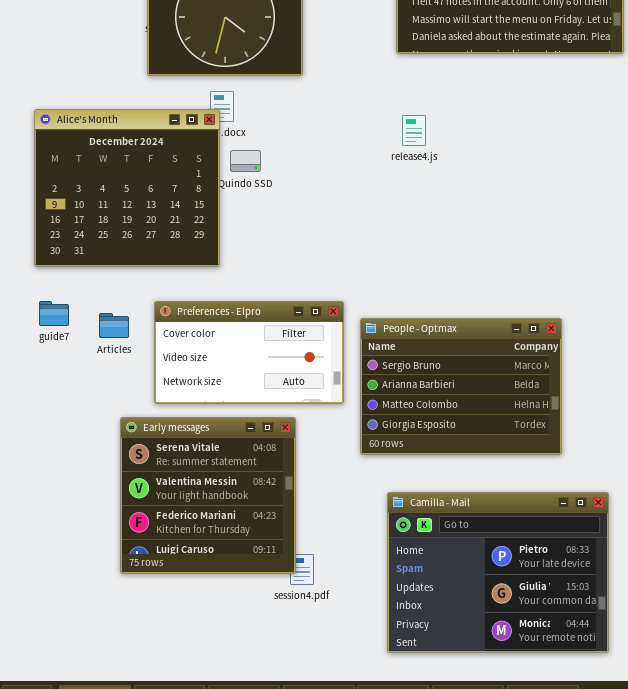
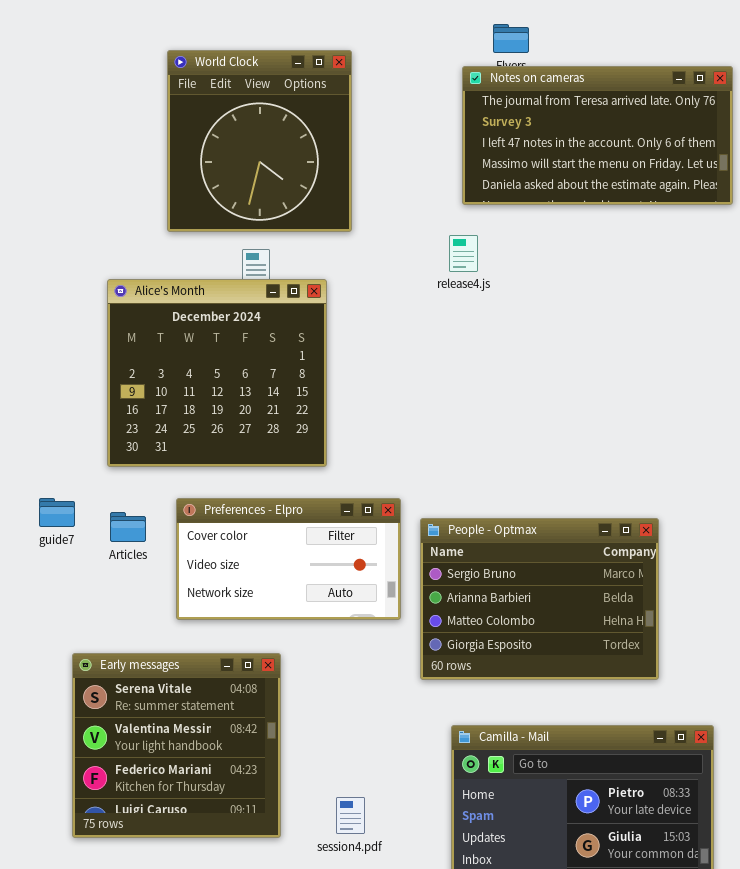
Alice's Month: [34,109,220,267] -> [107,279,327,467], moved
release4.js: [402,115,426,146] -> [449,235,478,272], moved
Early messages: [120,417,296,574] -> [72,653,281,838], moved

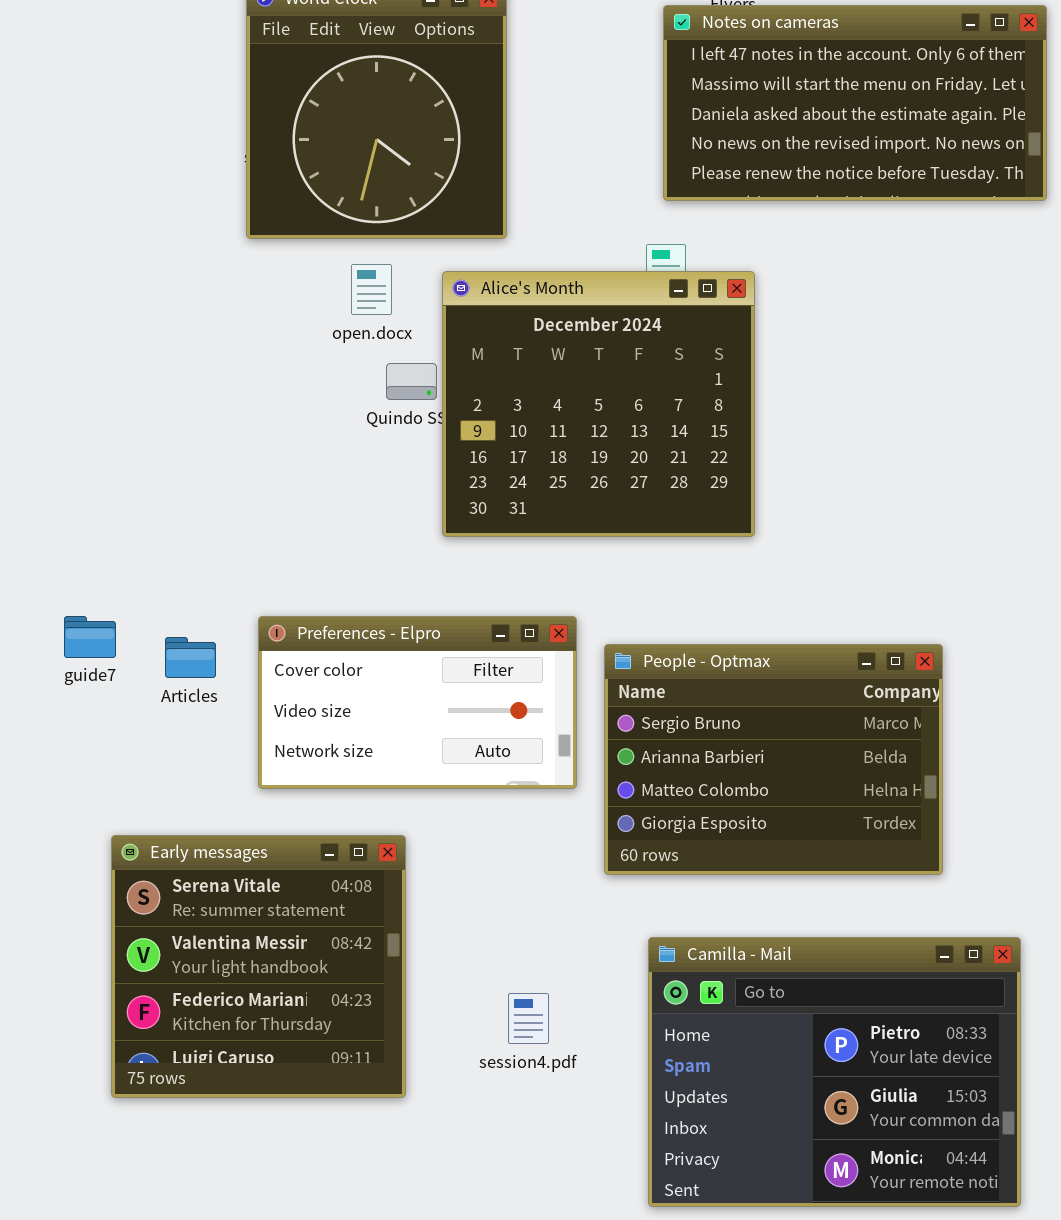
Notes on cameras: [462,66,733,205] -> [663,5,1047,201], scrolled down 2 rows
Alice's Month: [107,279,327,467] -> [442,271,755,537], moved
session4.pdf: [336,797,365,834] -> [508,993,549,1044], moved

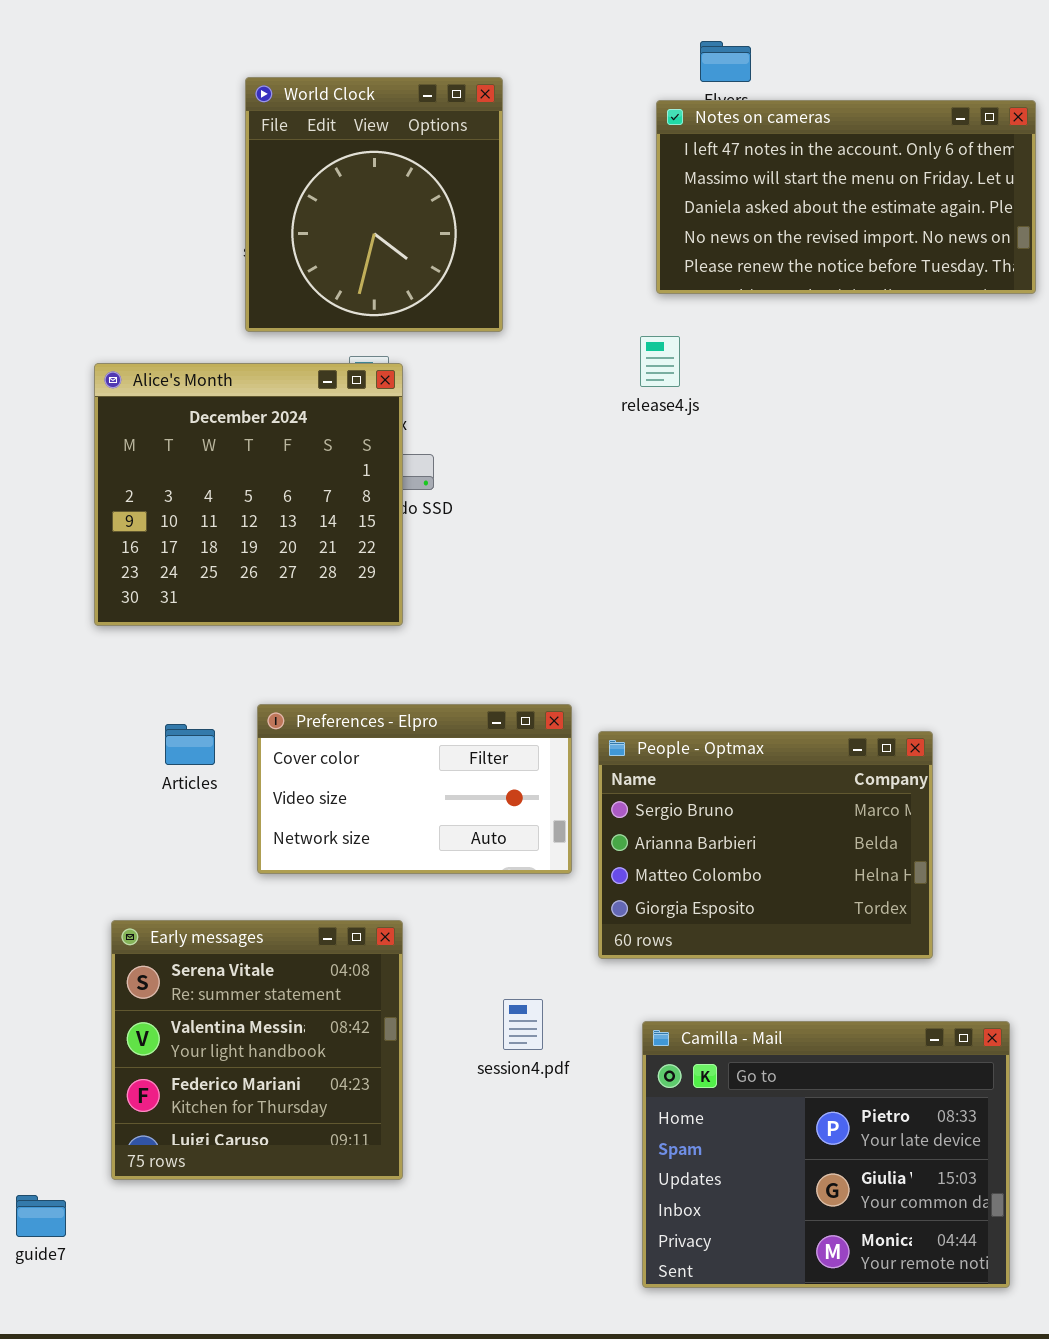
Alice's Month: [442,271,755,537] -> [94,363,403,626], moved
guide7: [64,616,116,658] -> [16,1195,66,1237], moved
session4.pdf: [508,993,549,1044] -> [503,999,543,1050], moved

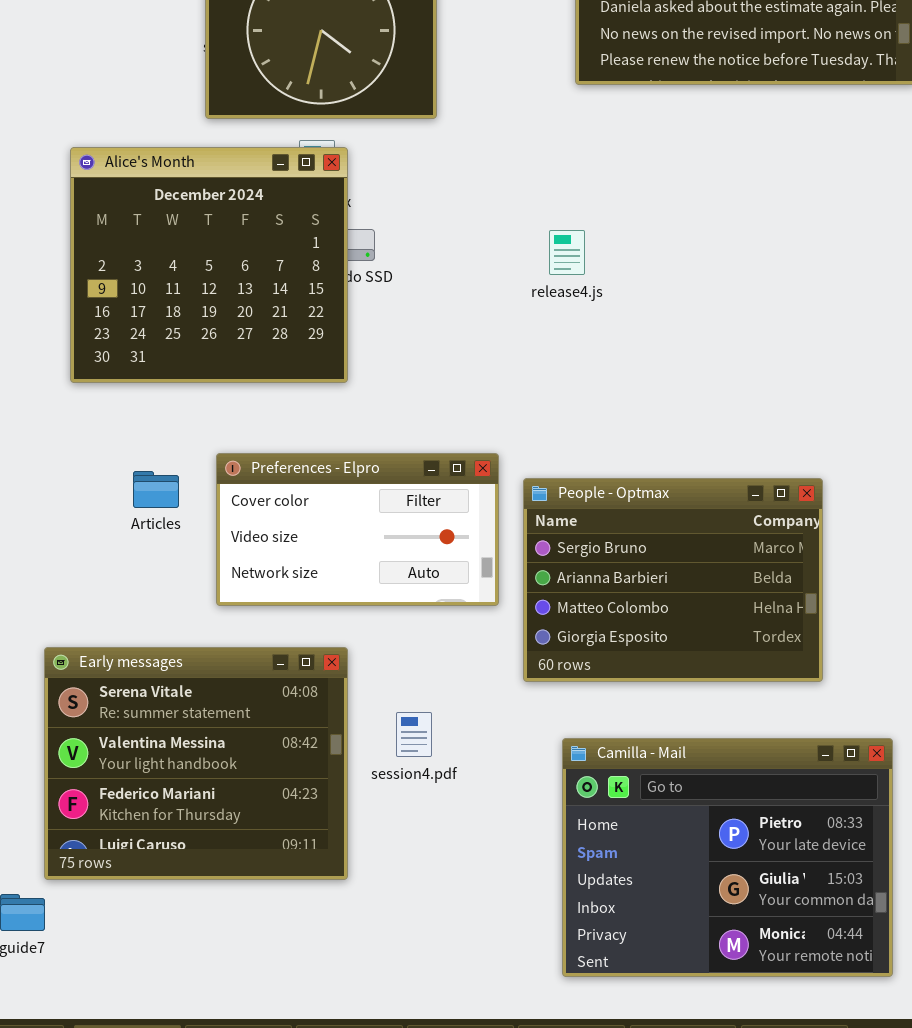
release4.js: [640,336,680,387] -> [549,230,585,275], moved
Early messages: [111,920,403,1180] -> [44,647,348,880], resized
session4.pdf: [503,999,543,1050] -> [396,712,432,757], moved

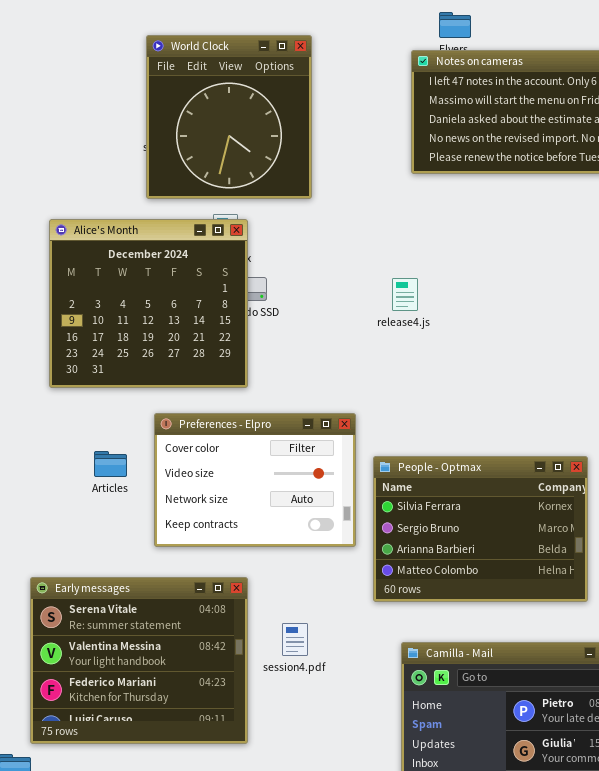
Preferences - Elpro: [216,453,499,606] -> [154,413,356,547], resized
People - Optmax: [523,478,823,682] -> [373,456,588,602], scrolled up 1 row

